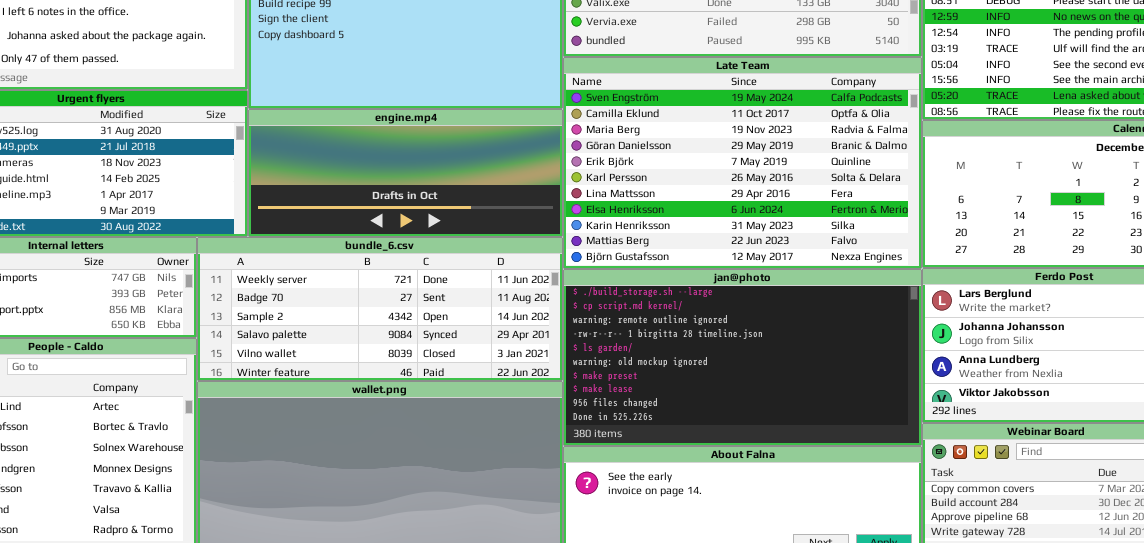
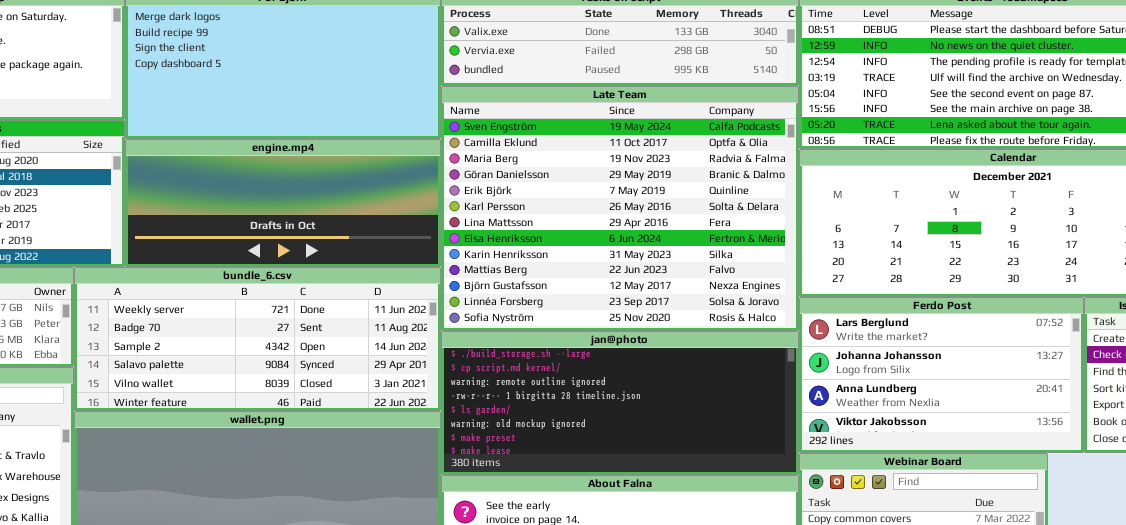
Late Team: [563,57,922,269] -> [441,86,799,331], resized
jan@photo: [563,269,922,446] -> [441,331,799,475], resized

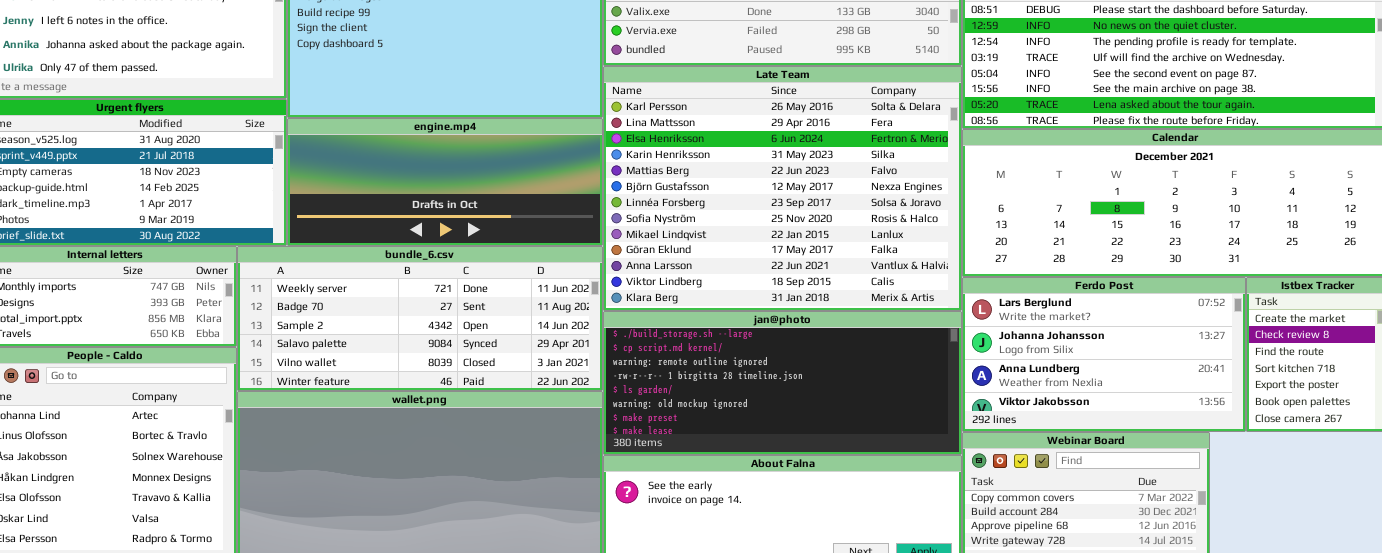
Late Team: [441,86,799,331] -> [603,66,962,311], scrolled down 5 rows

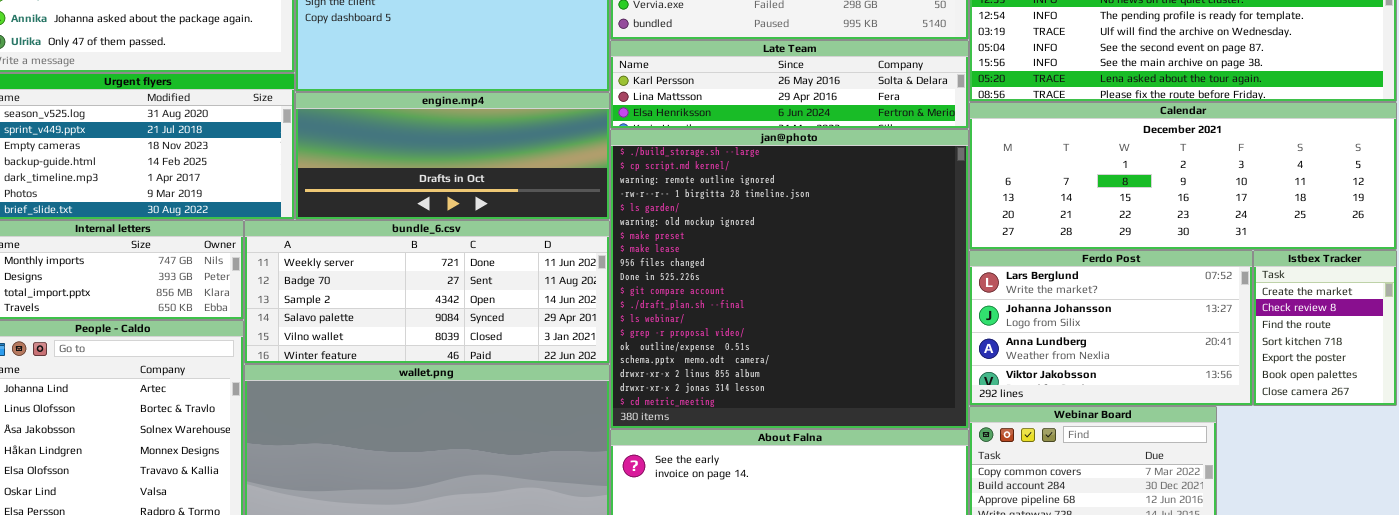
Late Team: [603,66,962,311] -> [610,40,969,129], resized
jan@photo: [603,311,962,455] -> [610,129,969,429], resized

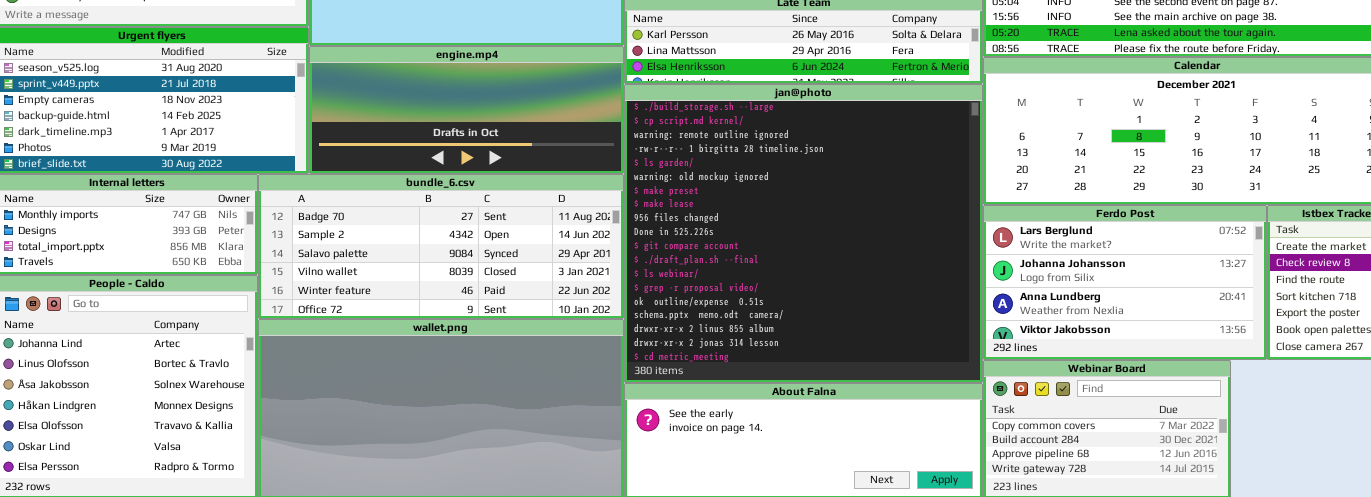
bundle_6.csv: [244,220,610,364] -> [258,174,624,319], scrolled down 1 row

